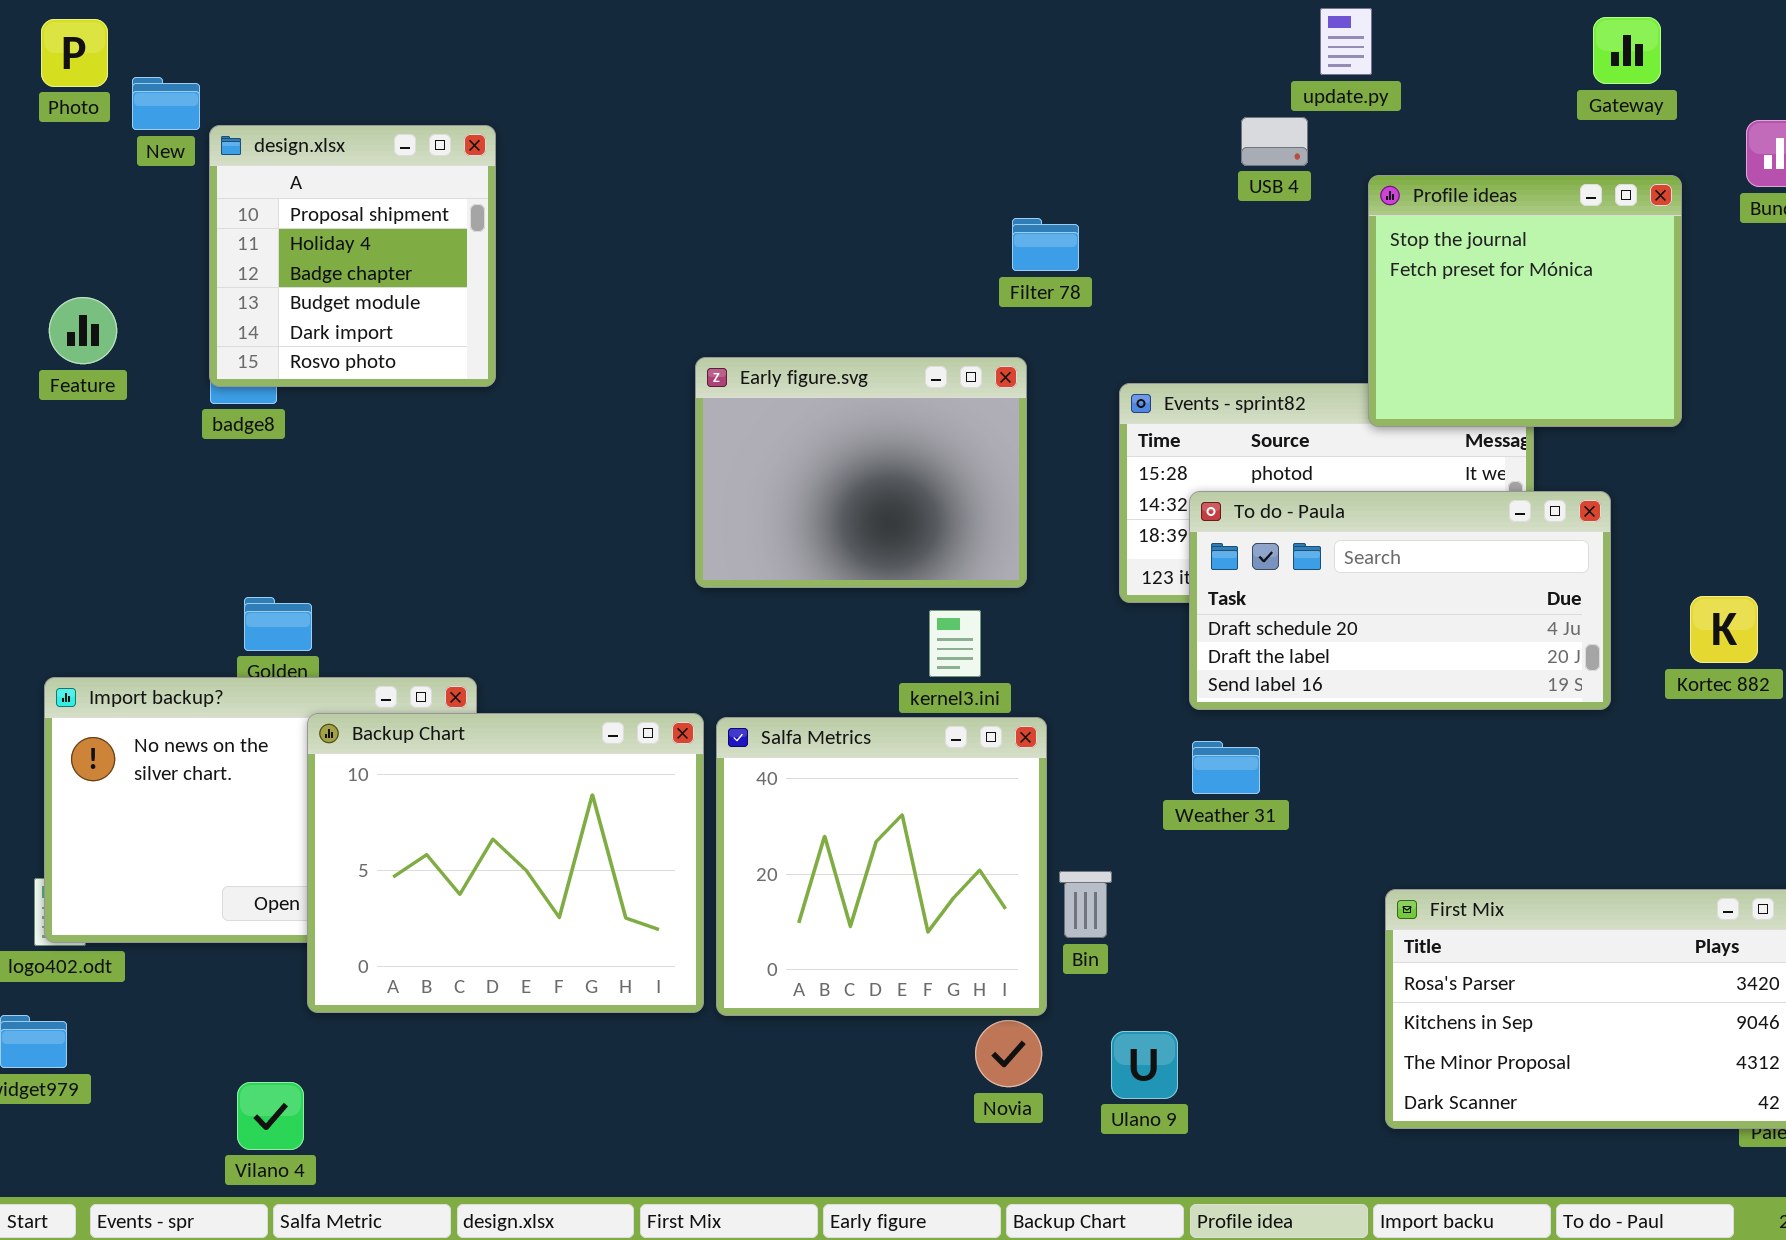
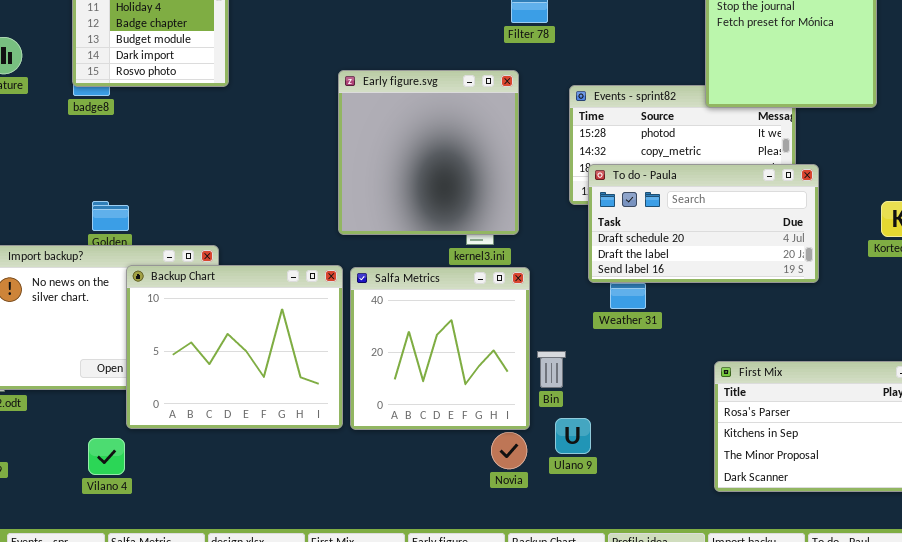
Early figure.svg: [695,357,1027,588] -> [338,70,519,235], resized
To do - Paula: [1189,491,1611,710] -> [588,164,819,283], moved
Ulano 9: [1111,1031,1178,1099] -> [555,418,591,454], moved
Vilano 4: [237,1082,304,1150] -> [88,438,125,475], moved

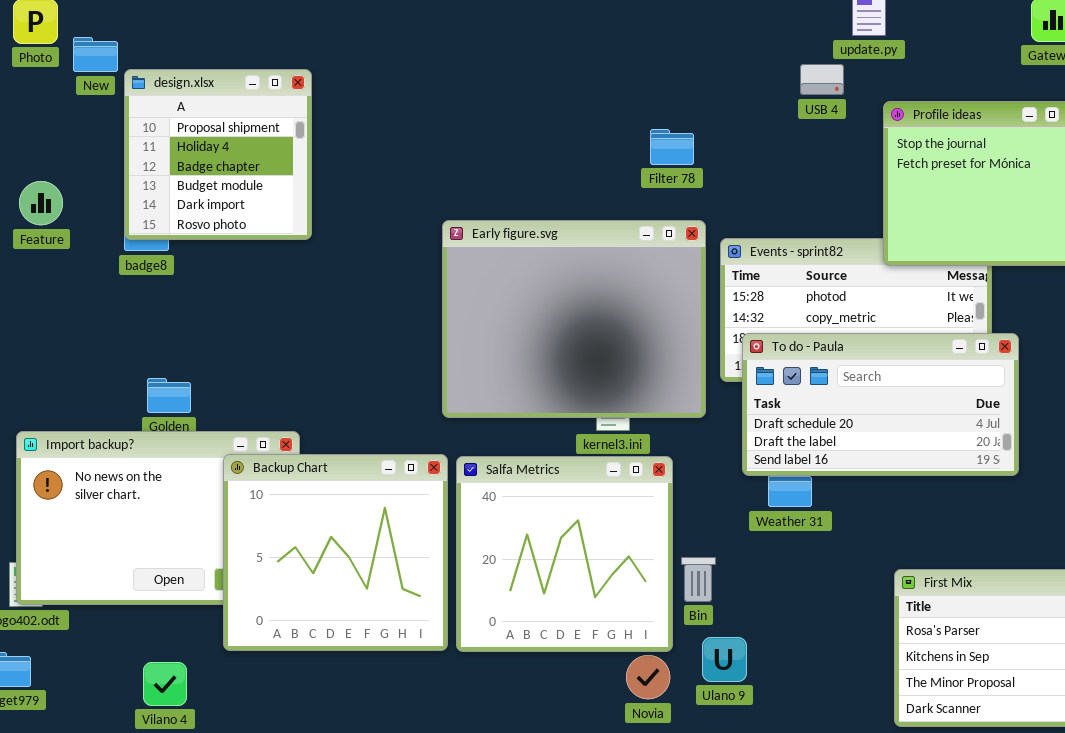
Early figure.svg: [338,70,519,235] -> [442,220,706,418], resized
Backup Chart: [126,265,343,429] -> [223,454,448,651], resized

